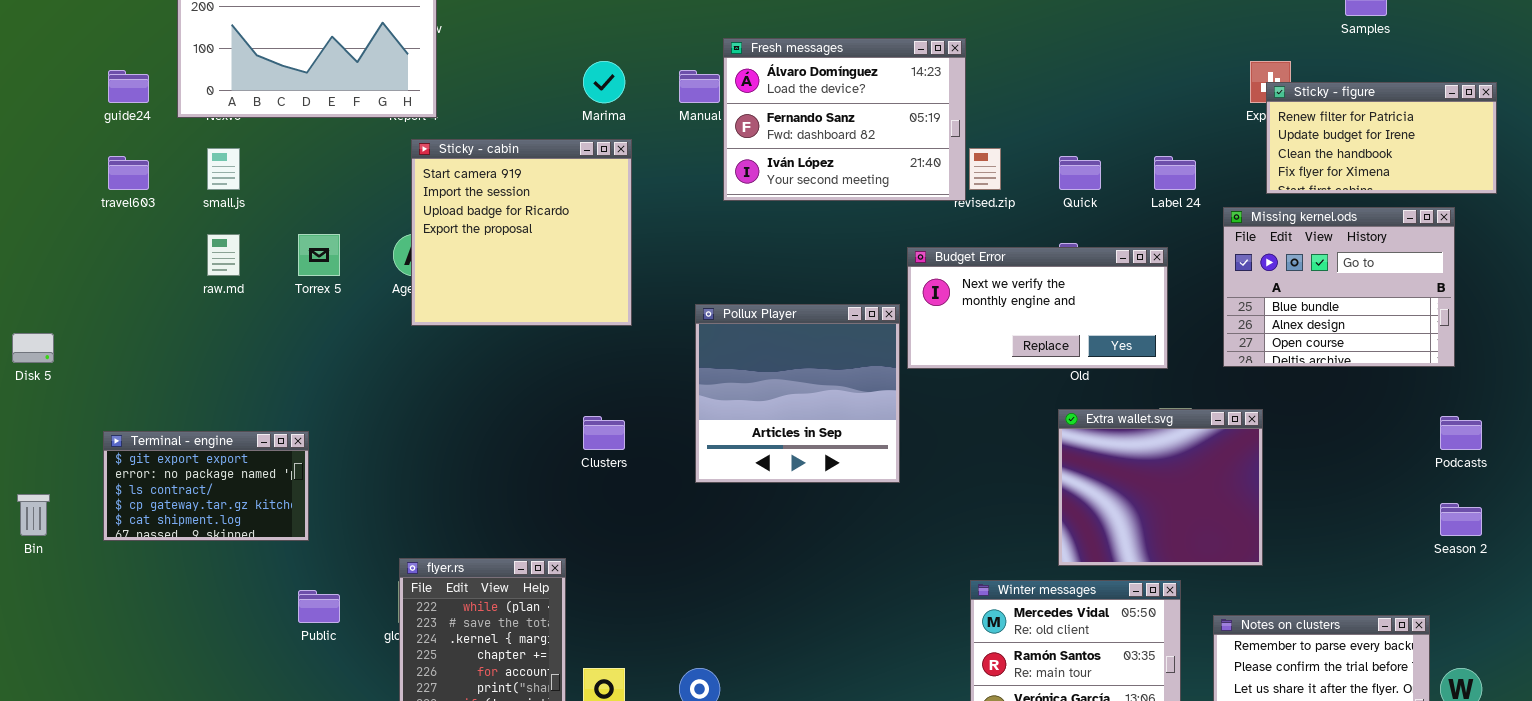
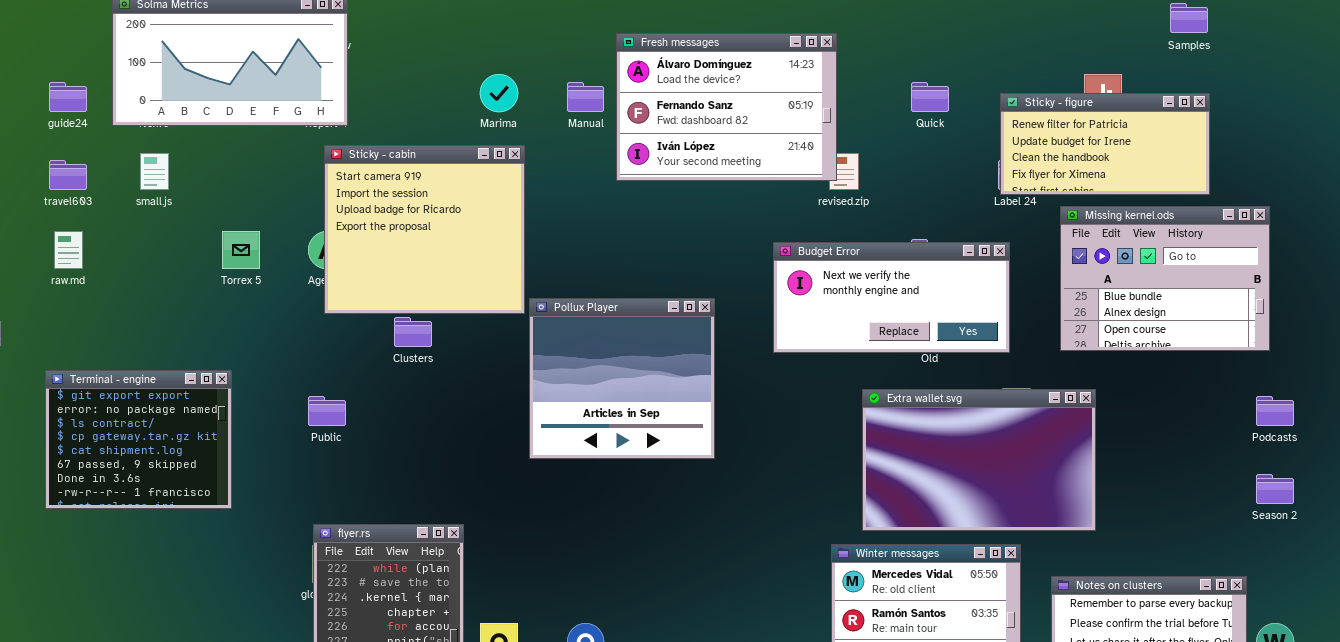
Fresh messages: [723,38,966,201] -> [616,33,837,181], moved
Sticky - figure: [1266,82,1497,194] -> [1000,93,1210,195], moved
Quick: [1059,156,1101,190] -> [911,82,949,112], moved
raw.md: [207,234,240,276] -> [54,231,83,269], moved
Pollux Player: [695,304,900,483] -> [529,298,715,459], moved
Extra wallet.svg: [1058,409,1263,566] -> [862,389,1096,531], resized
Clusters: [583,416,625,450] -> [394,317,432,347], moved
Terminal - engine: [103,431,309,541] -> [45,370,232,509], resized
Public: [298,590,340,623] -> [308,396,346,426], moved

